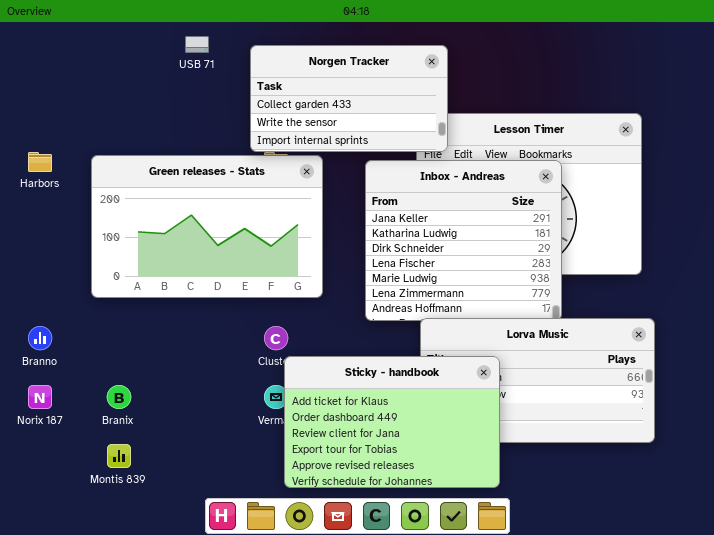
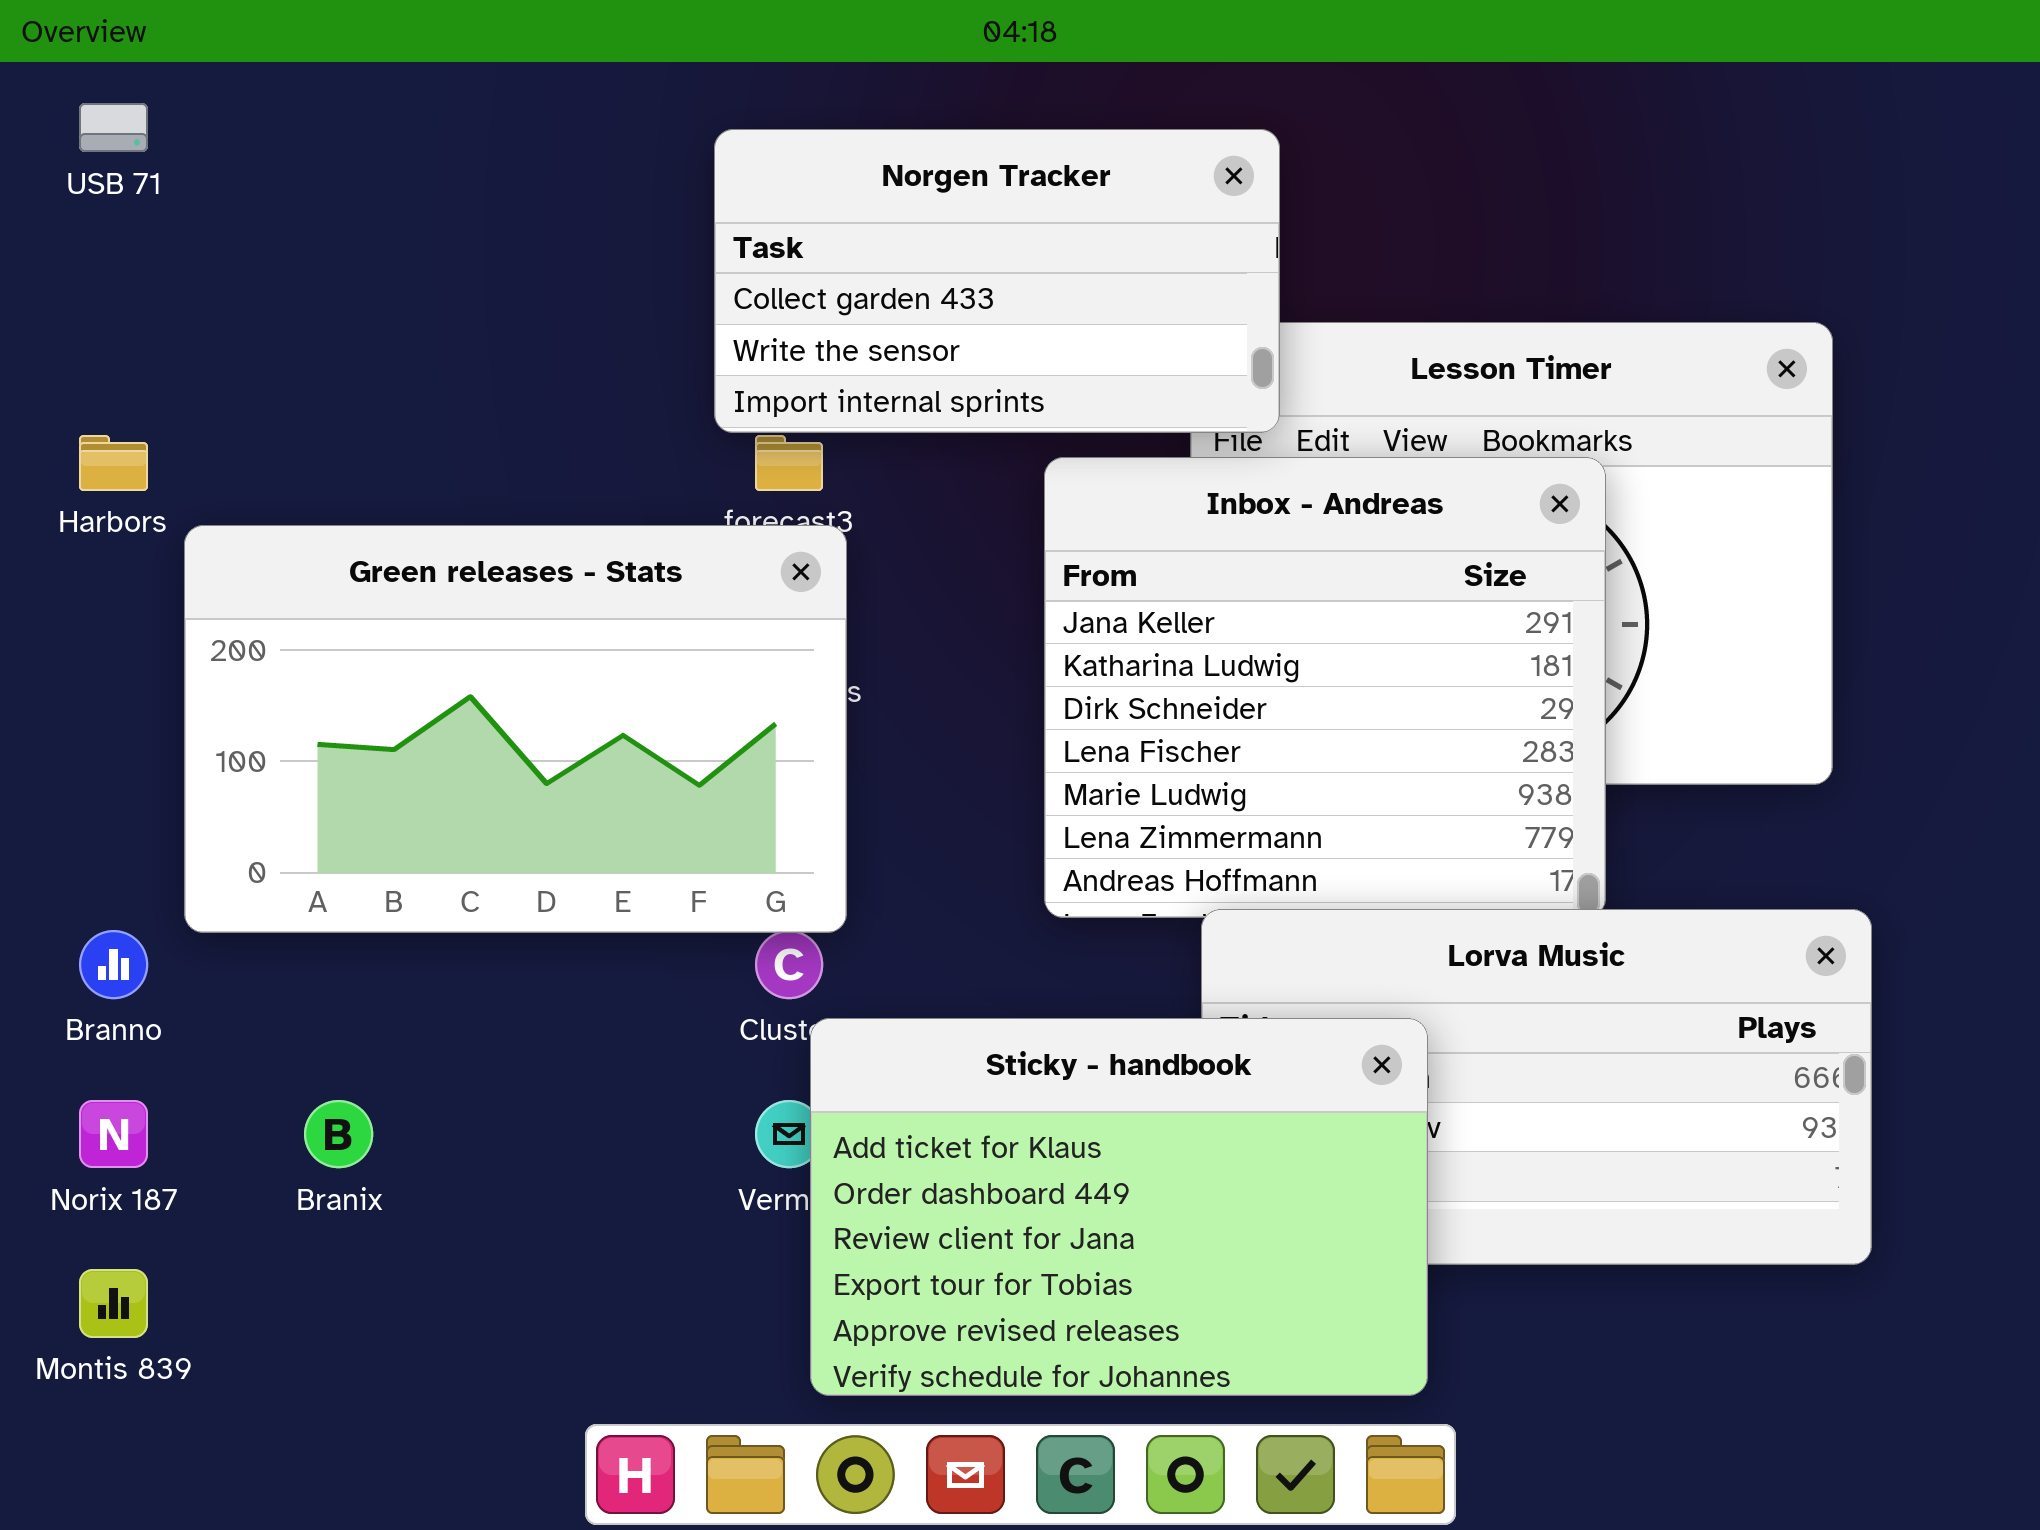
USB 71: [185,36,209,53] -> [79,103,148,152], moved
Green releases - Stats: [91,155,323,298] -> [184,525,847,933], moved
Montis 839: [107,444,131,468] -> [79,1269,148,1338], moved

